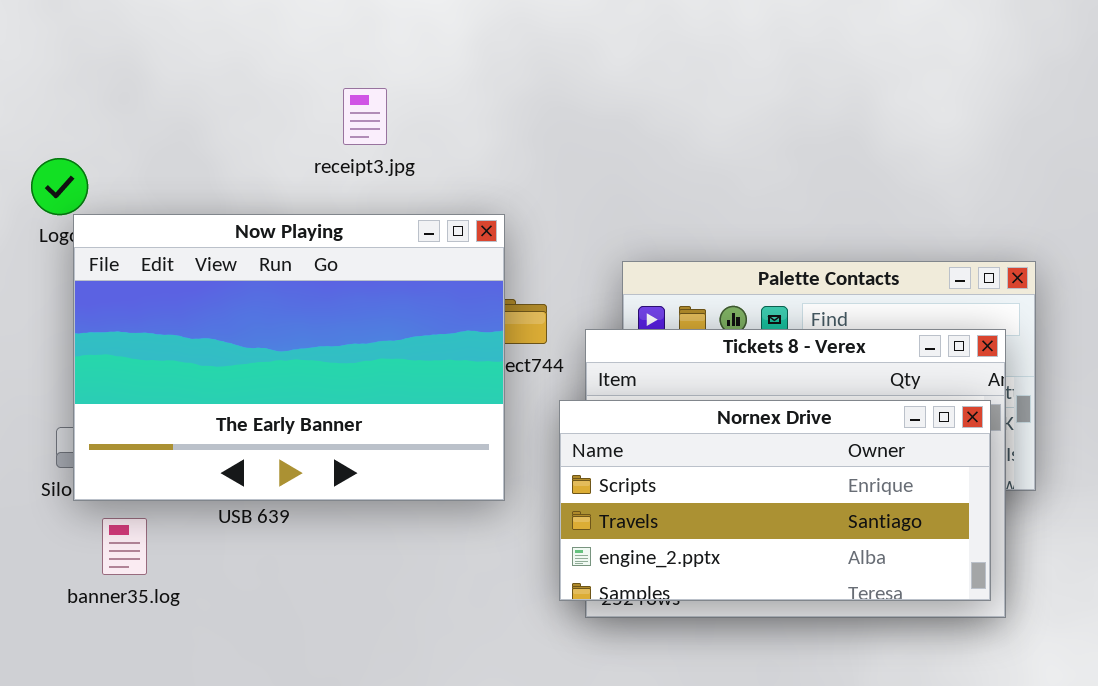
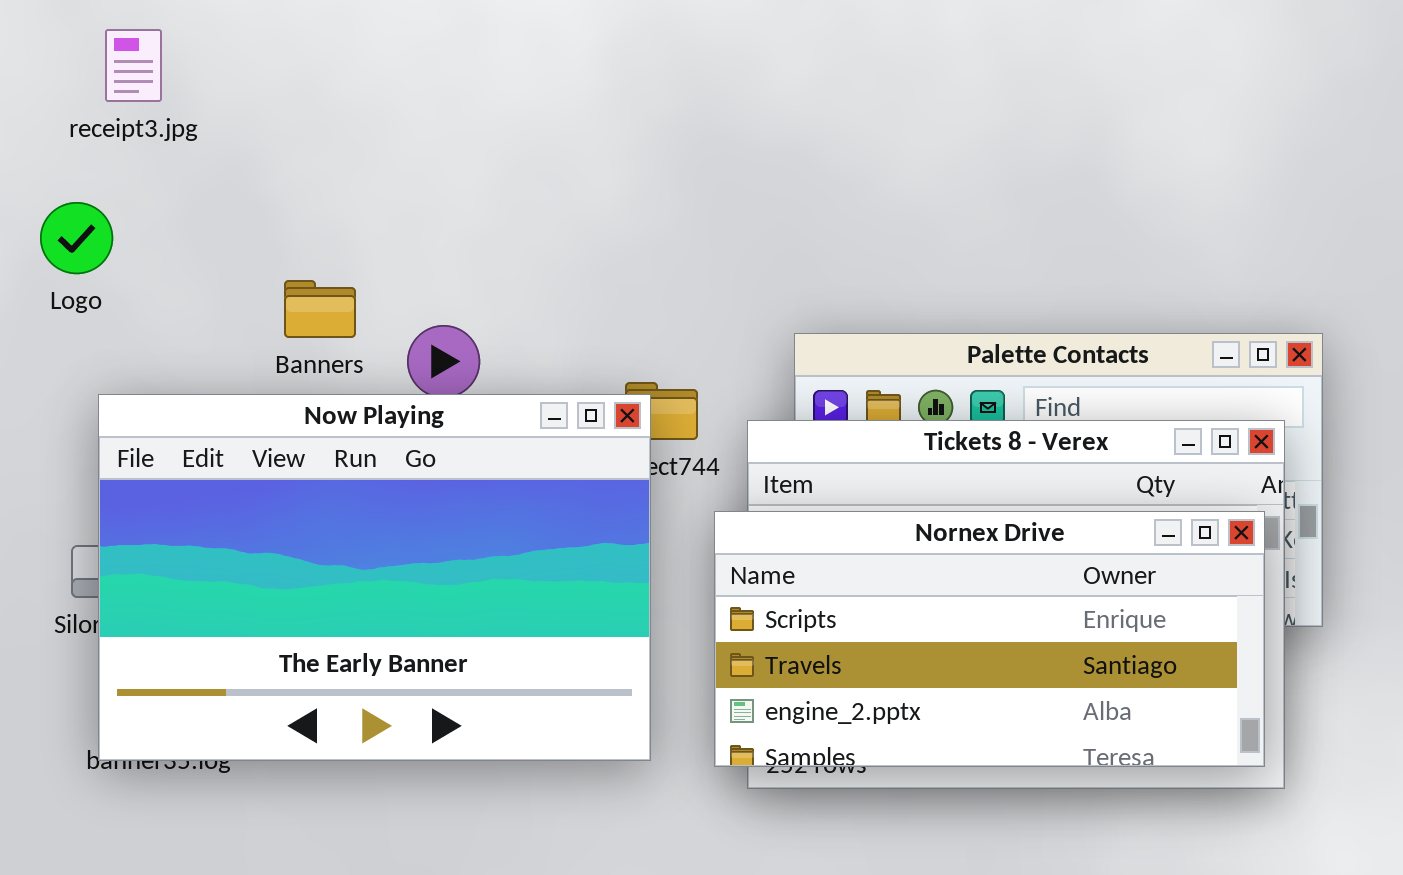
receipt3.jpg: [343,88,387,145] -> [105,29,162,102], moved
Now Playing: [73,214,505,501] -> [98,394,651,761], moved

